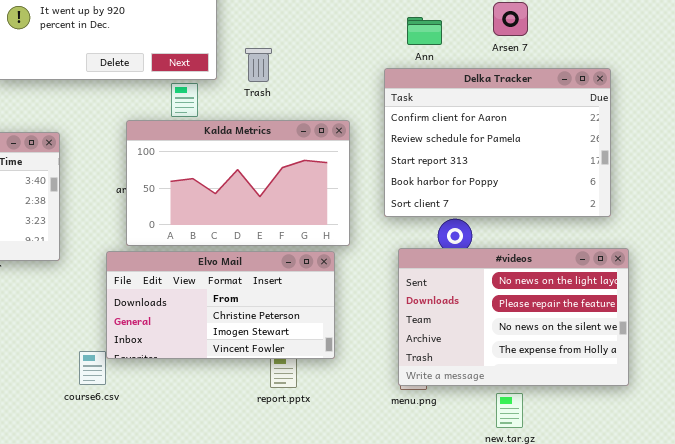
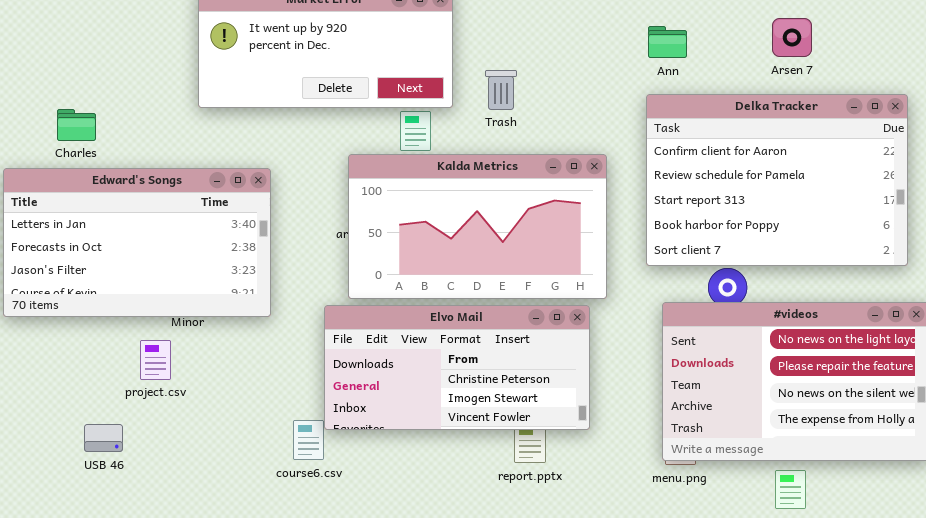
Ann: [407,17,442,45] -> [648,26,687,58], moved

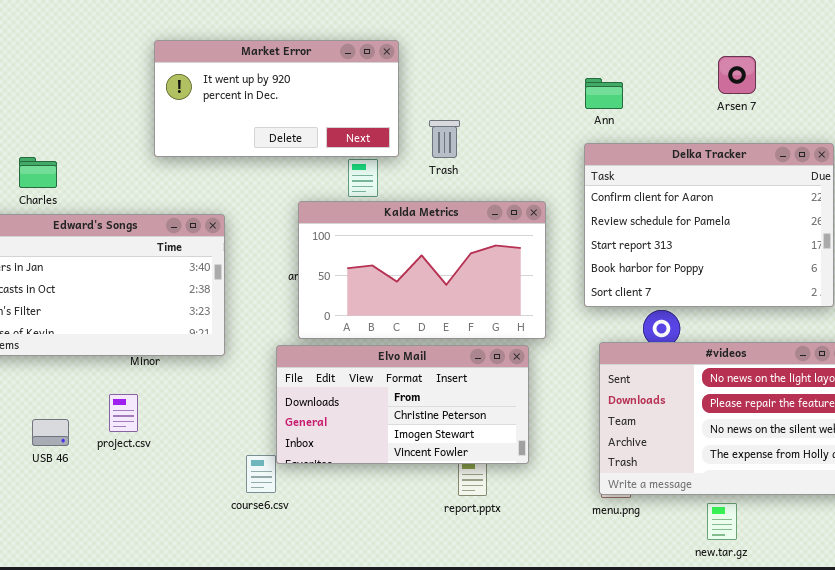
Arsen 7: [772,18,812,57] -> [718,56,756,94], moved
project.csv: [140,340,171,380] -> [109,394,138,432], moved
USB 46: [84,424,123,452] -> [32,419,69,446], moved

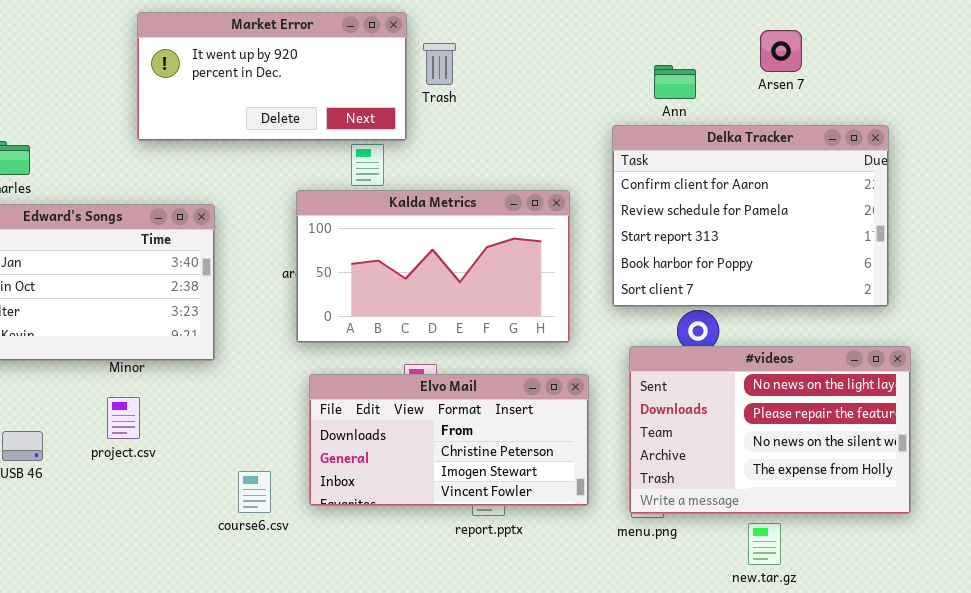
Ann: [585,78,623,109] -> [654,65,696,99], moved
Trash: [429,120,460,158] -> [423,43,456,85], moved
Elvo Mail: [276,345,529,464] -> [309,374,589,506], moved
project.csv: [109,394,138,432] -> [107,397,140,439], moved

